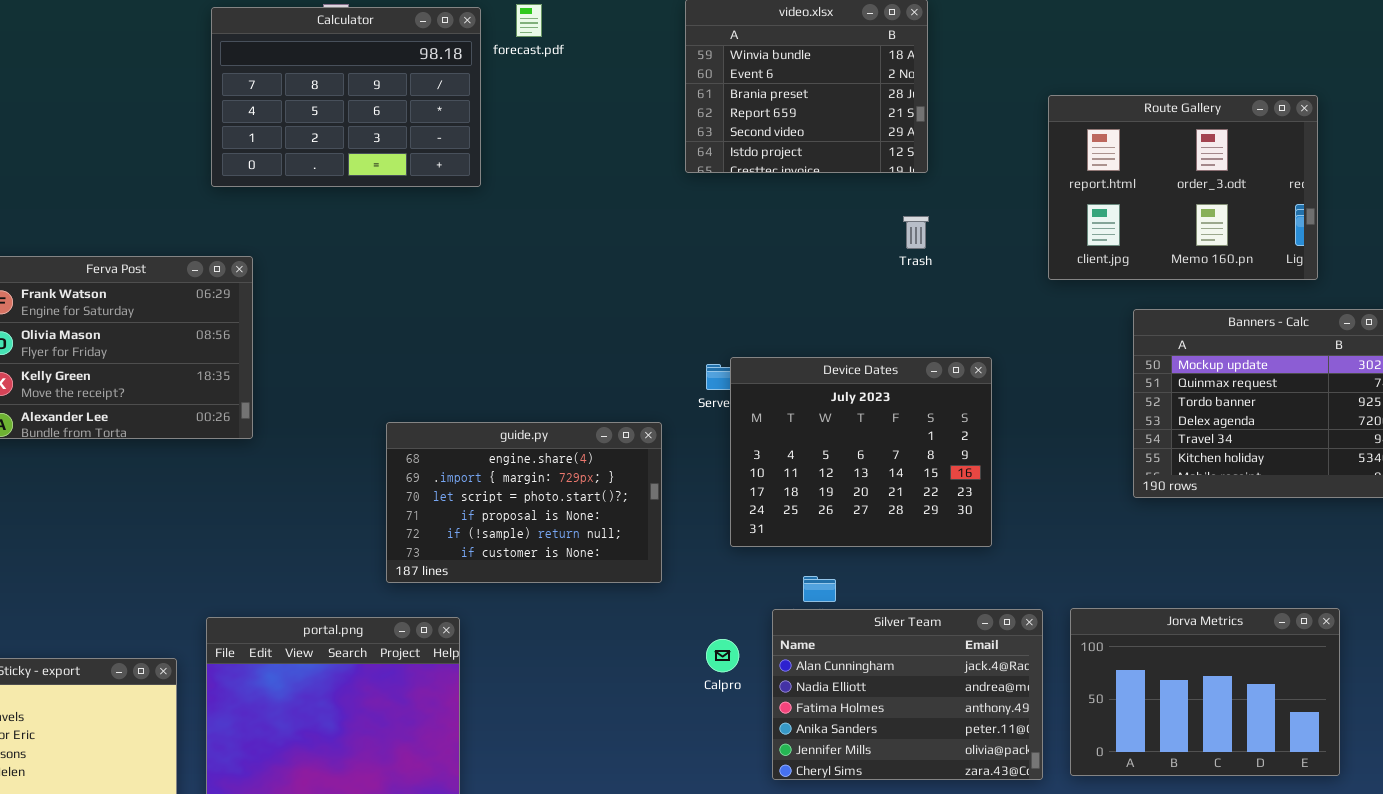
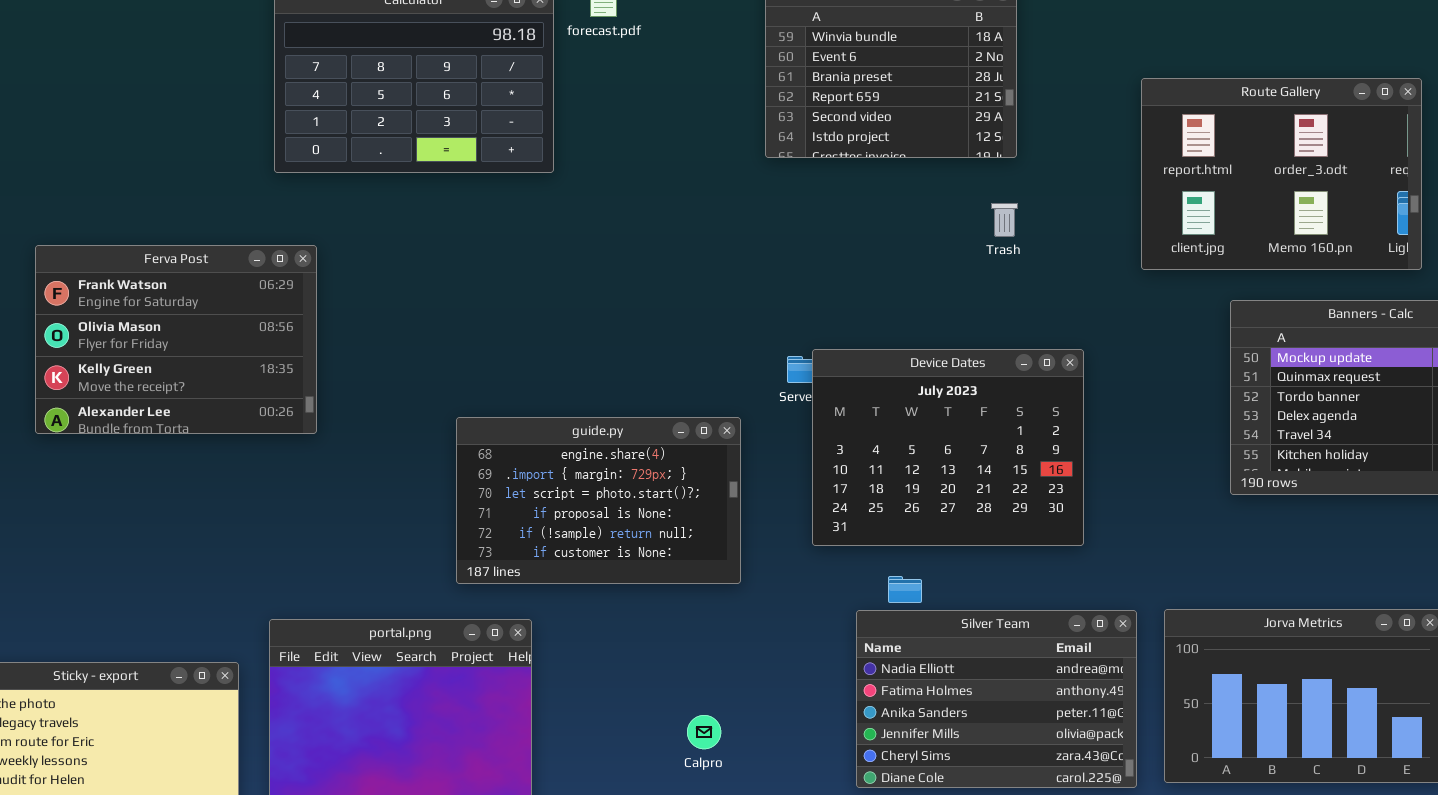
Silver Team: [772,609,1043,780] -> [856,610,1137,788], scrolled down 1 row
Calpro: [706,639,739,672] -> [687,715,721,749], moved

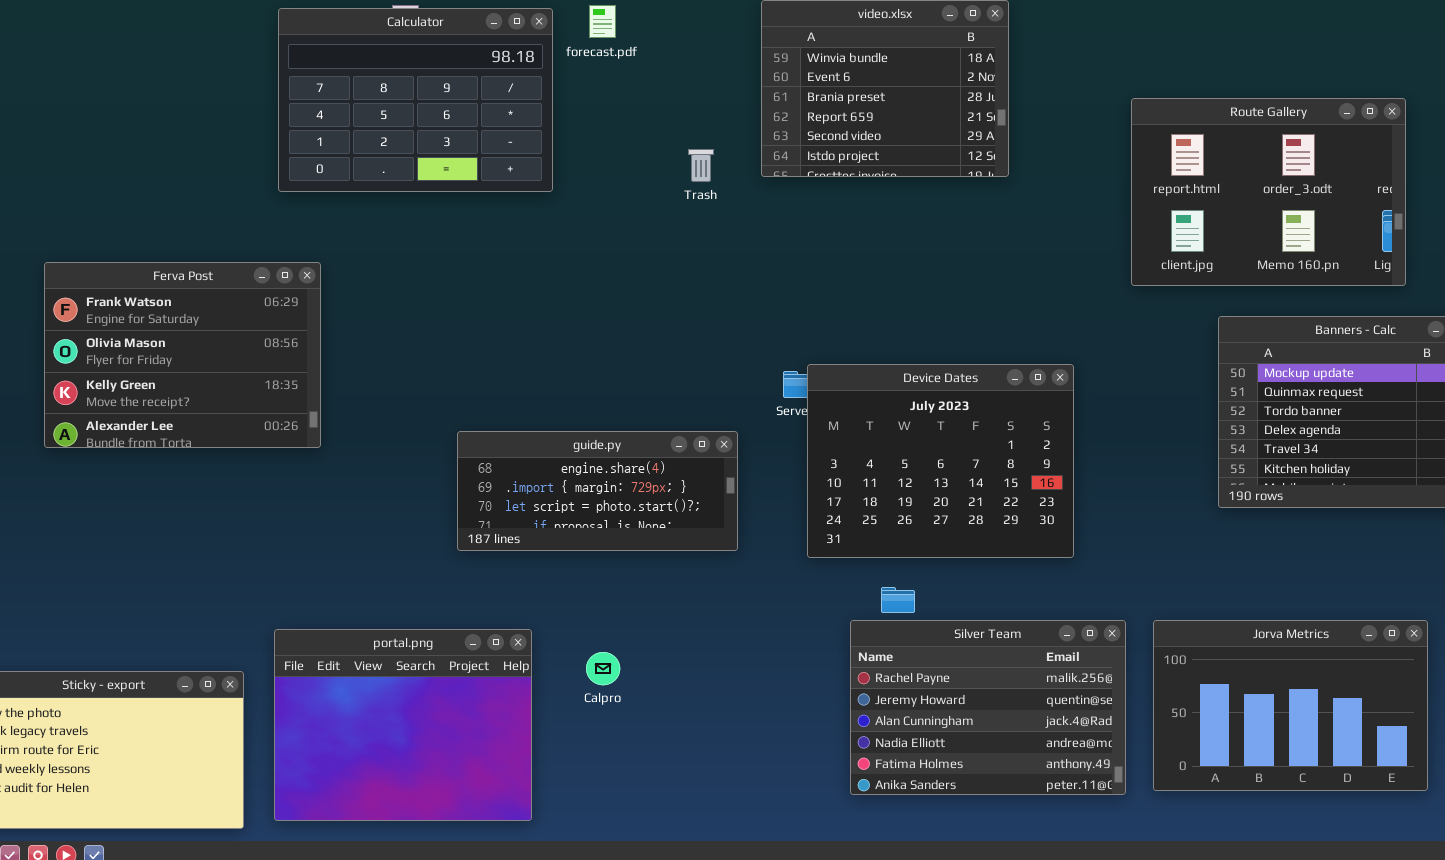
Trash: [991,203,1018,237] -> [688,149,714,182], moved
guide.py: [456,417,741,584] -> [457,431,738,551], resized
Silver Team: [856,610,1137,788] -> [850,620,1126,795], scrolled up 3 rows
Calpro: [687,715,721,749] -> [586,652,620,685], moved

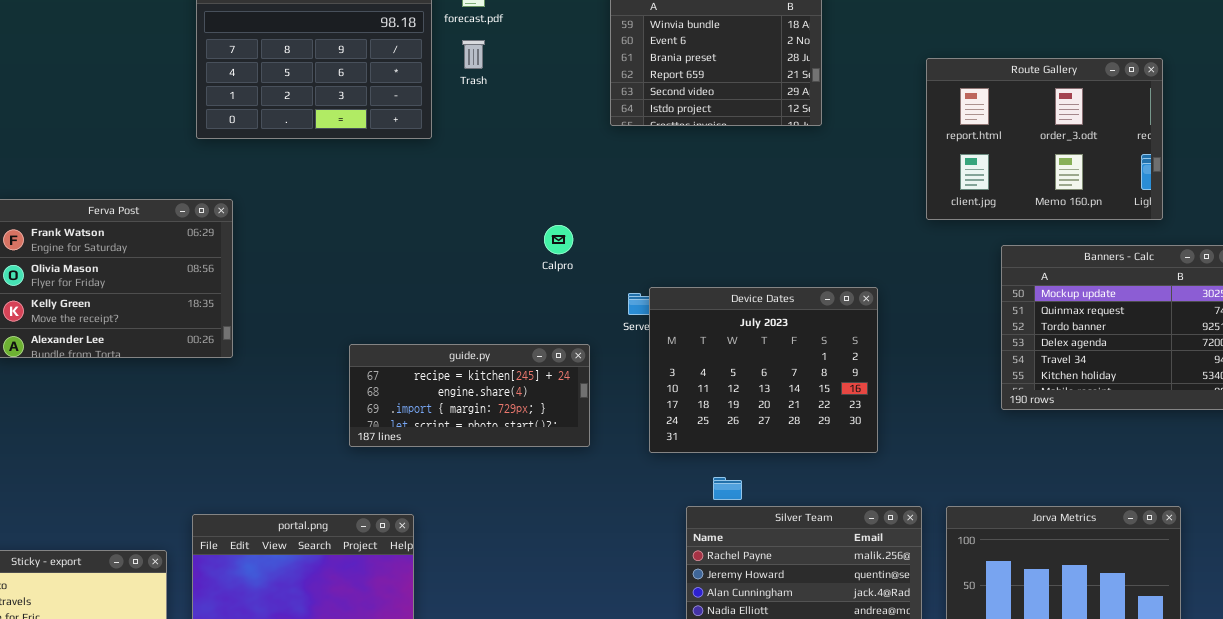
Trash: [688,149,714,182] -> [462,40,485,69], moved
guide.py: [457,431,738,551] -> [349,344,590,447], scrolled up 1 row
Calpro: [586,652,620,685] -> [544,225,573,254], moved

